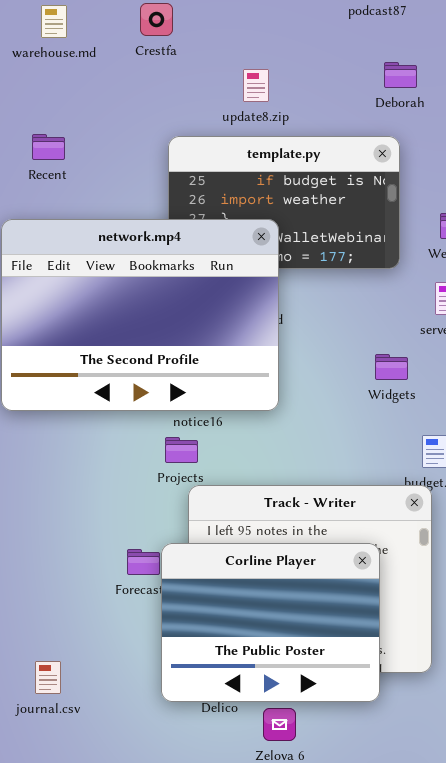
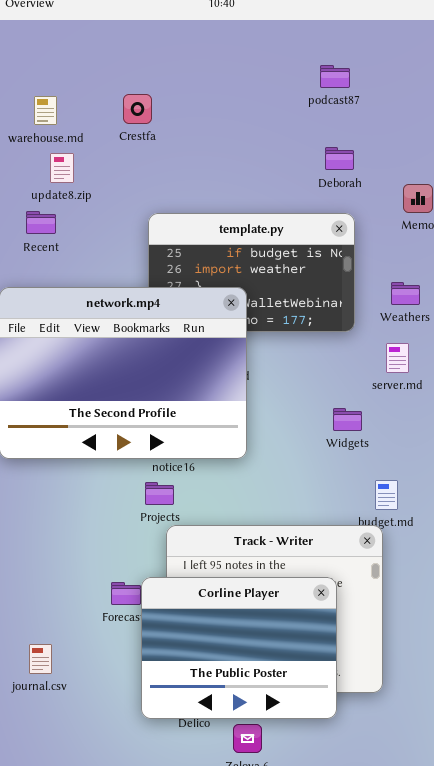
Deborah: [384,62,417,88] -> [325,147,354,170], moved
update8.zip: [243,69,269,102] -> [50,153,74,183], moved
journal.csv: [35,661,61,694] -> [29,644,52,674], moved

